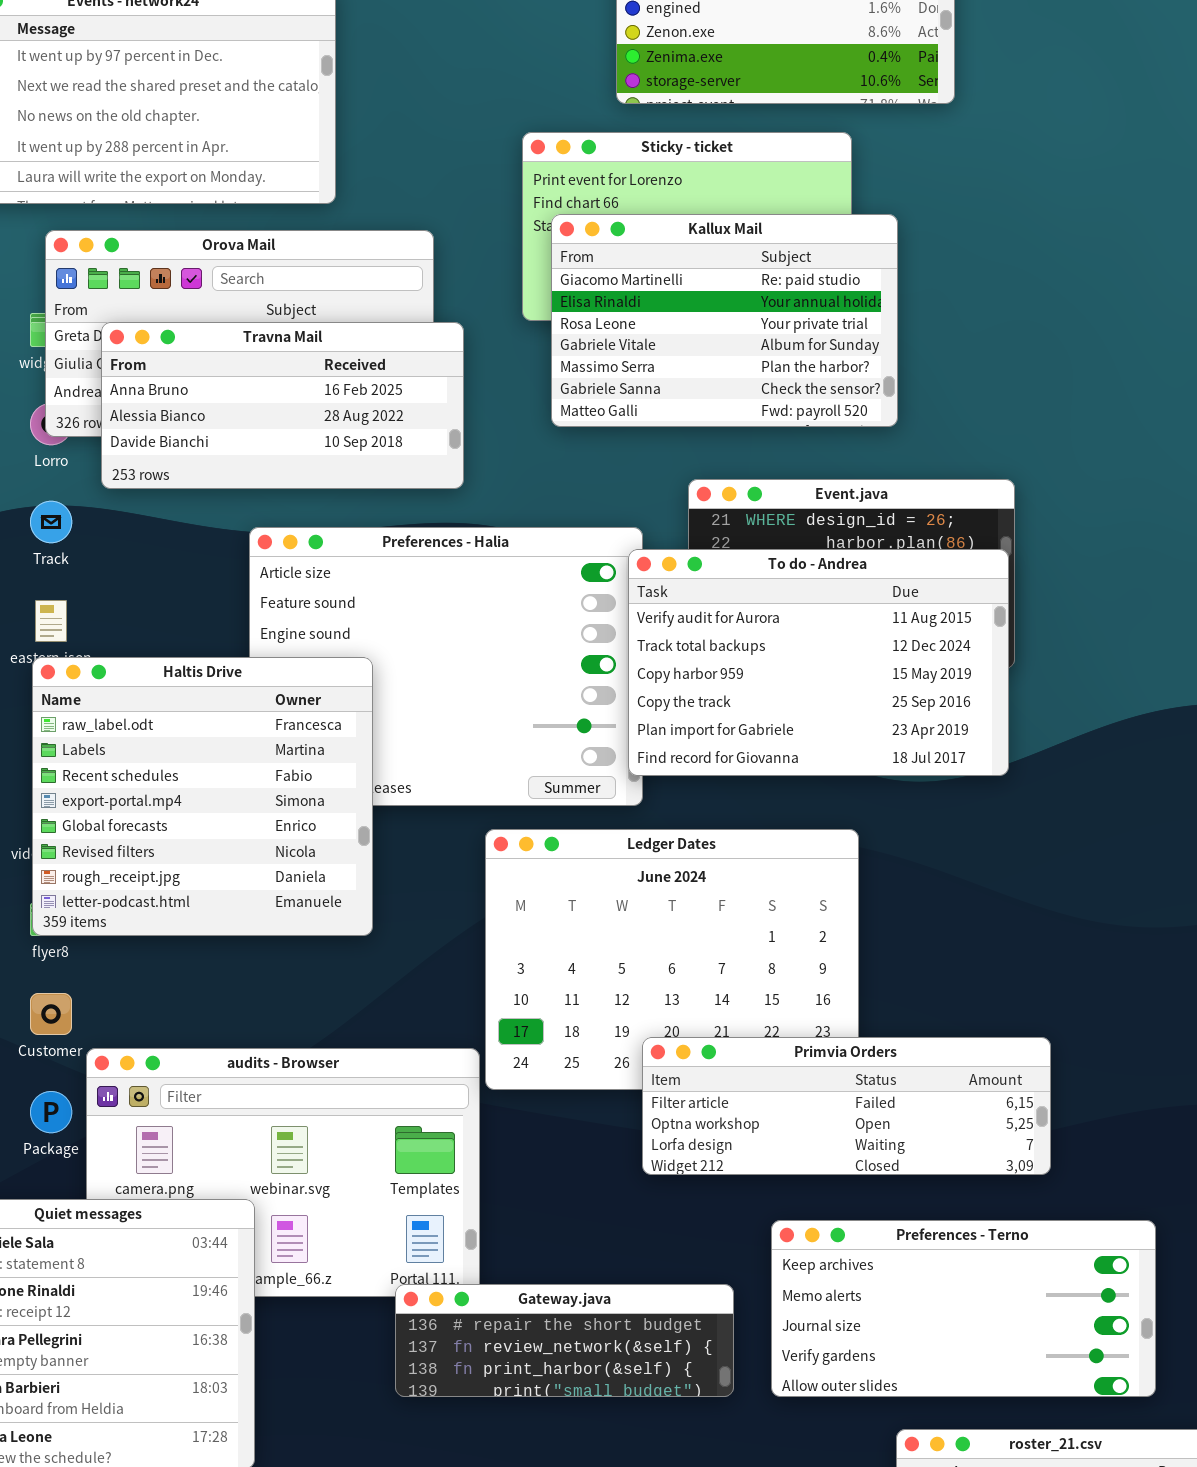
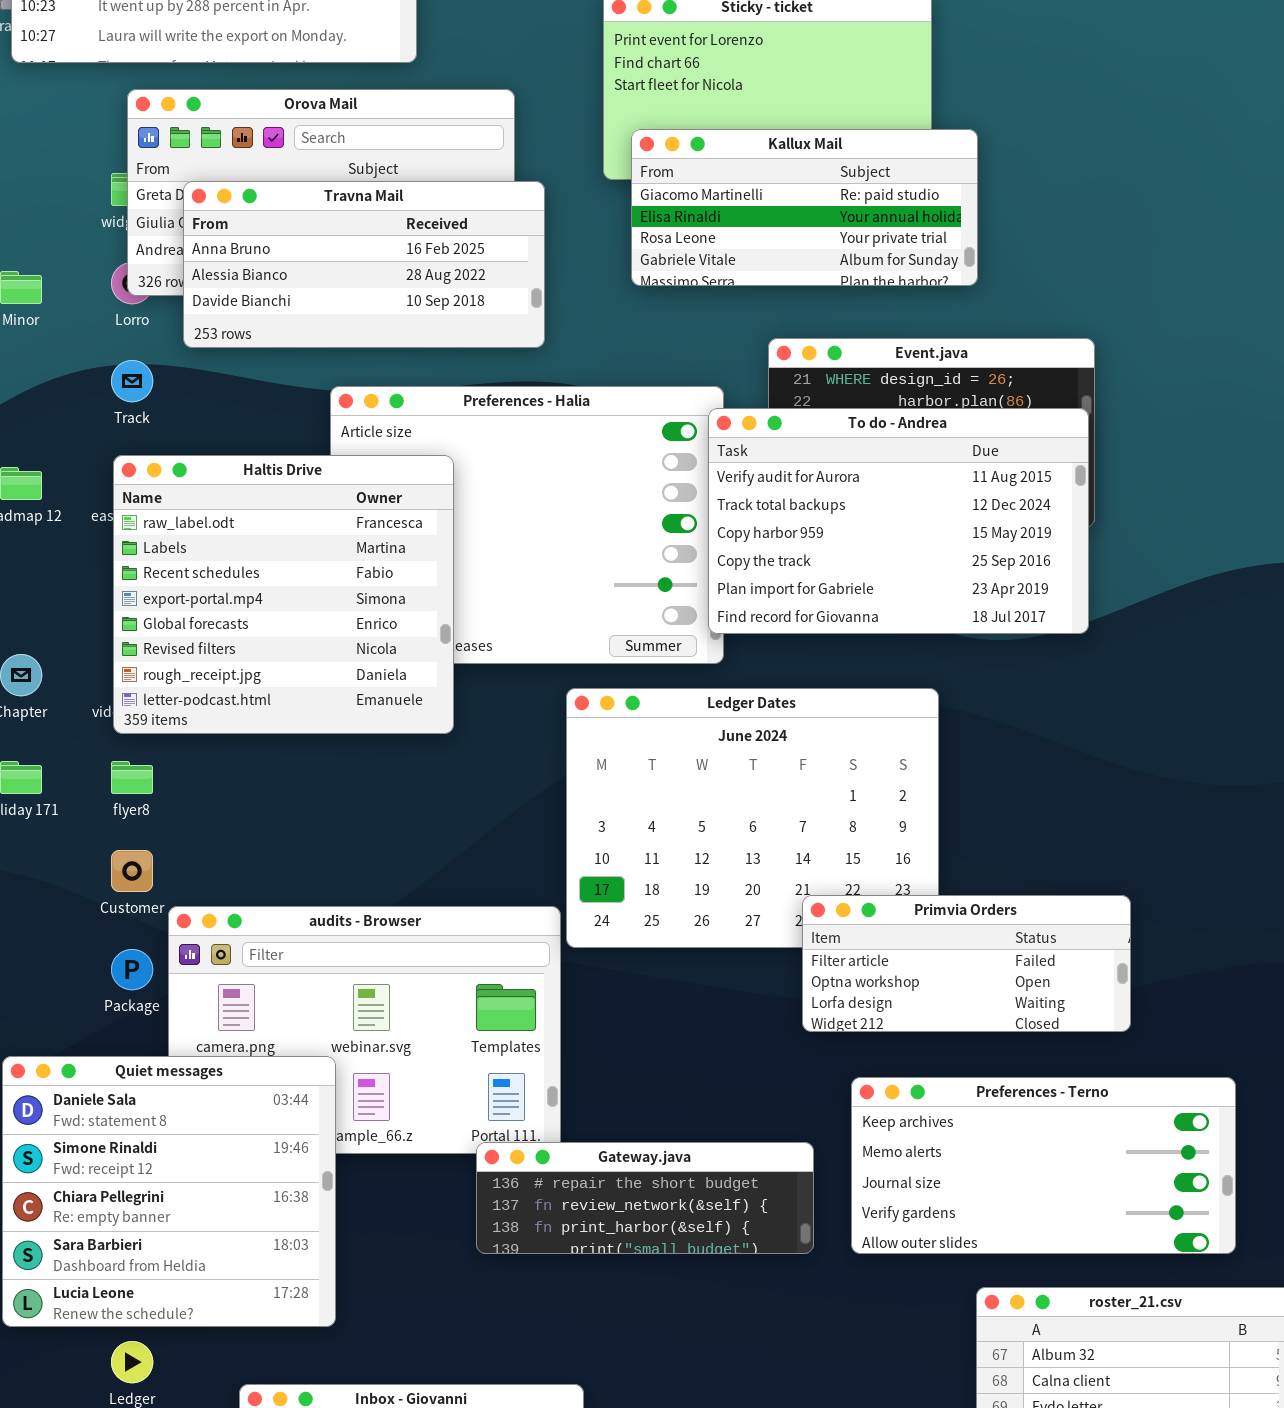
Kallux Mail: [551,214,898,427] -> [631,129,978,286], resized
Haltis Drive: [32,657,373,936] -> [113,455,454,734], moved
Primvia Orders: [642,1037,1051,1175] -> [802,895,1131,1032], resized

